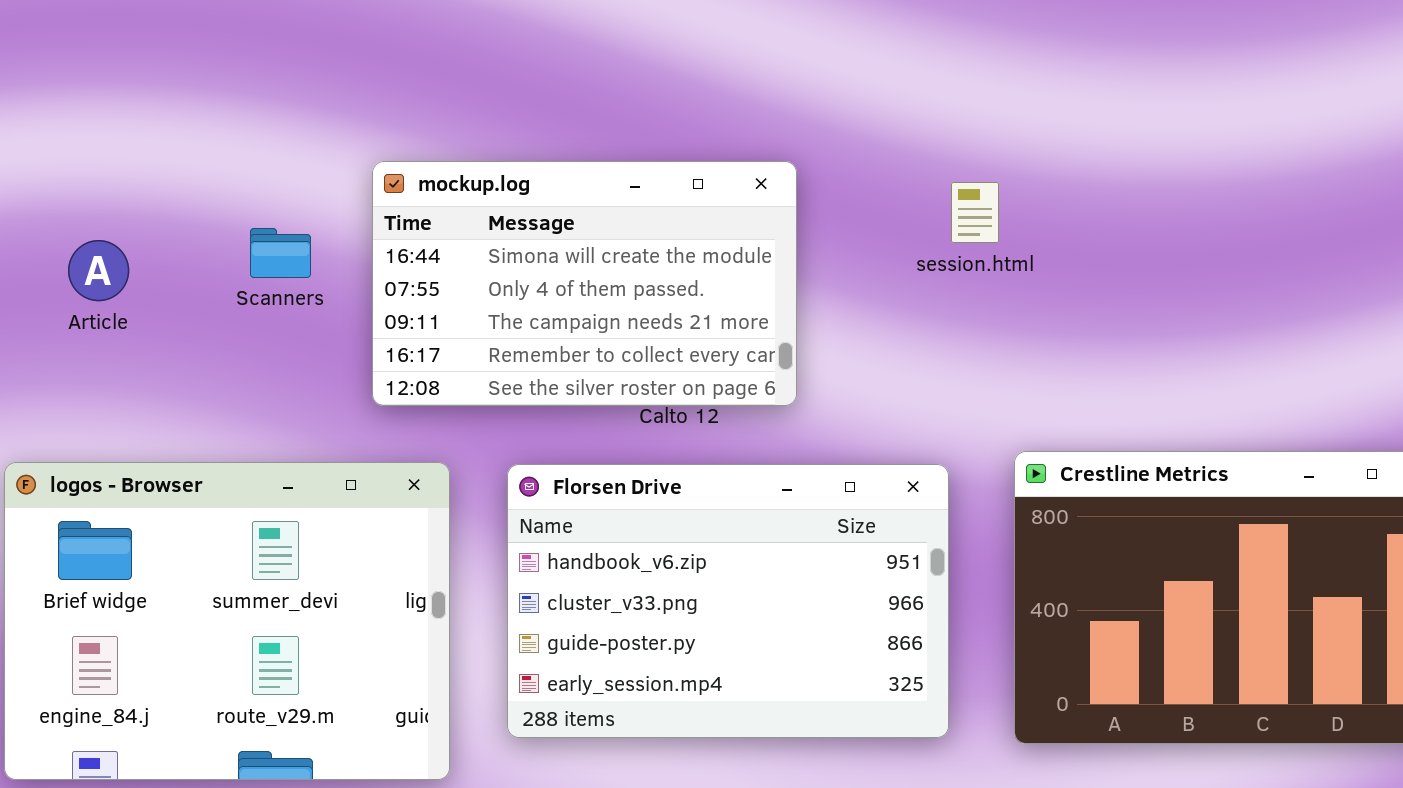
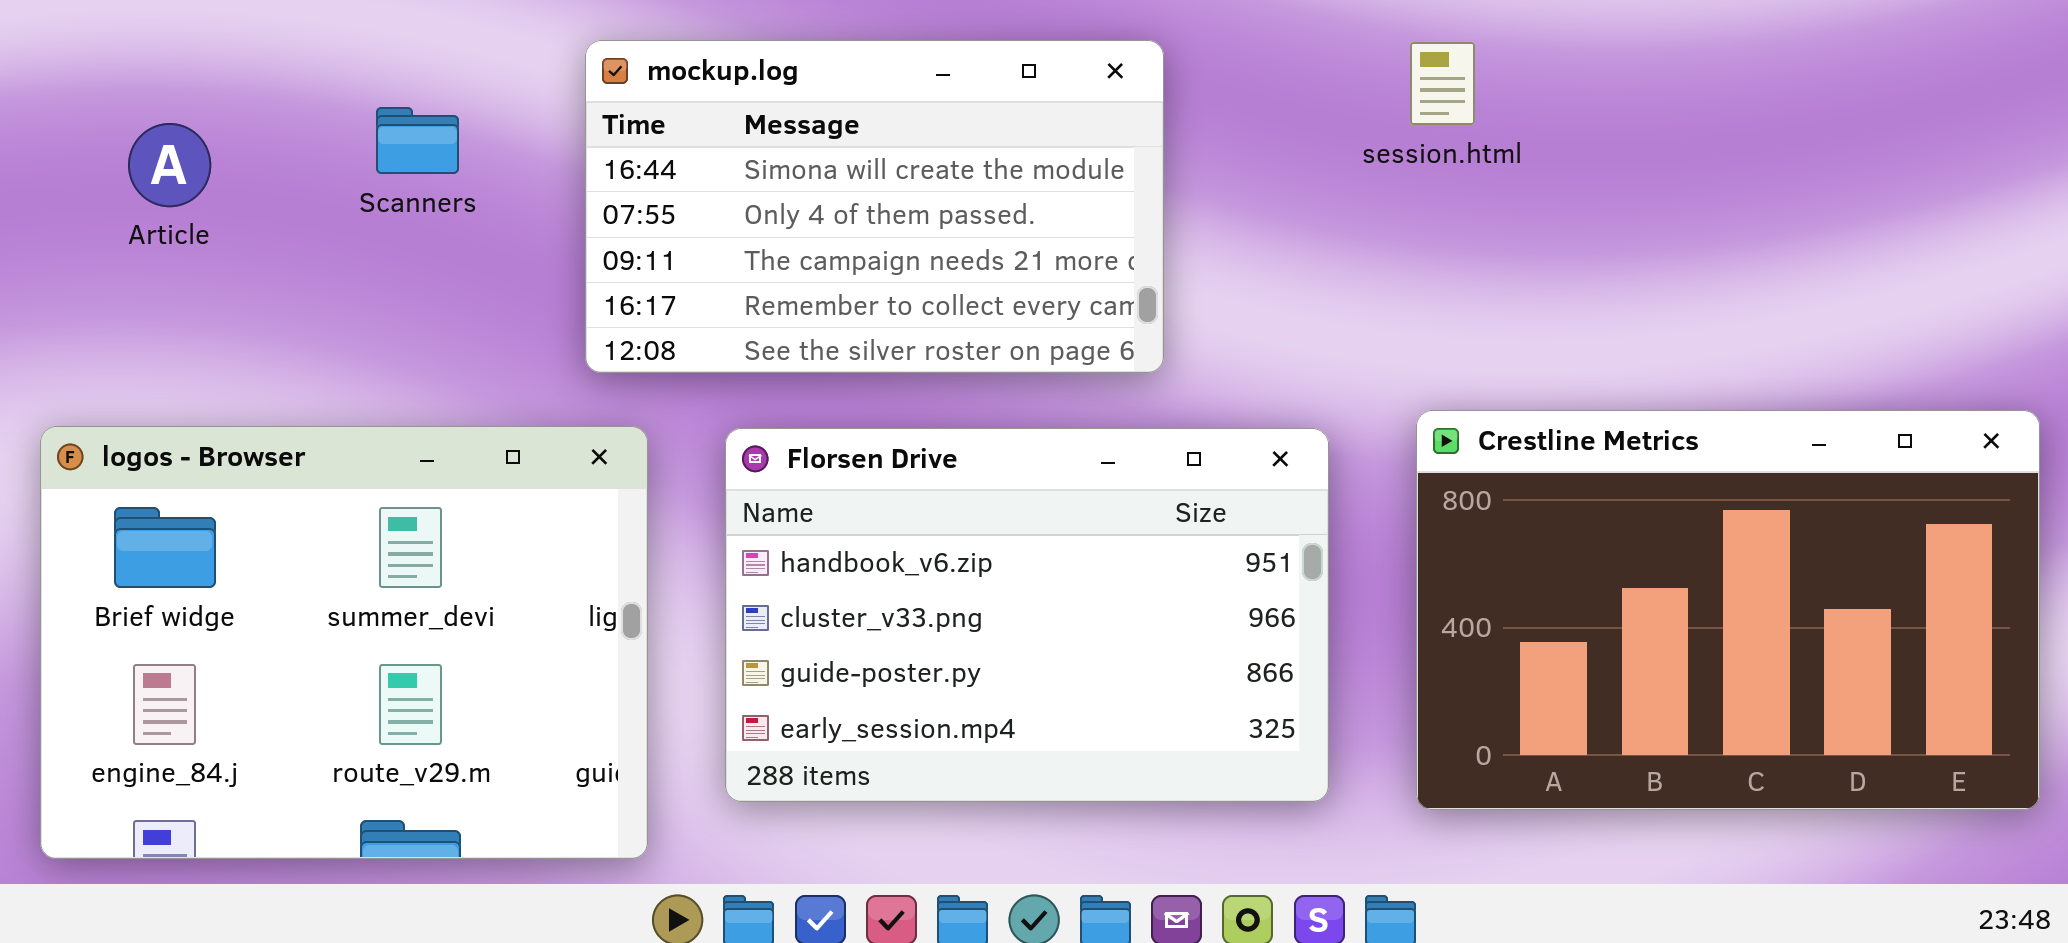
mockup.log: [372,161,797,406] -> [585,40,1164,373], moved
session.html: [951,182,999,243] -> [1410,42,1475,125], moved

